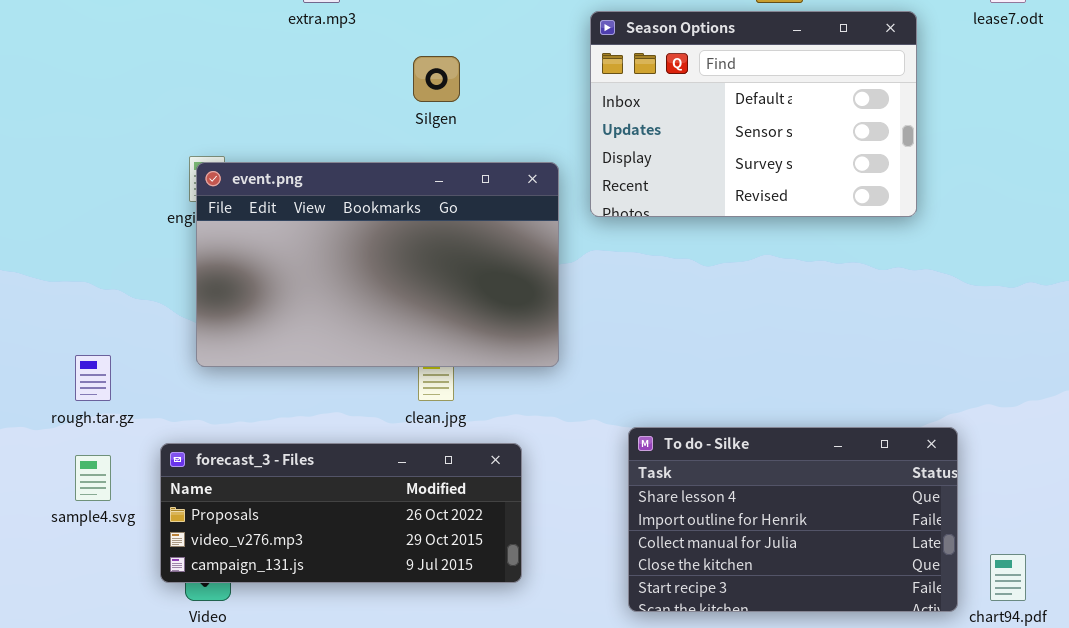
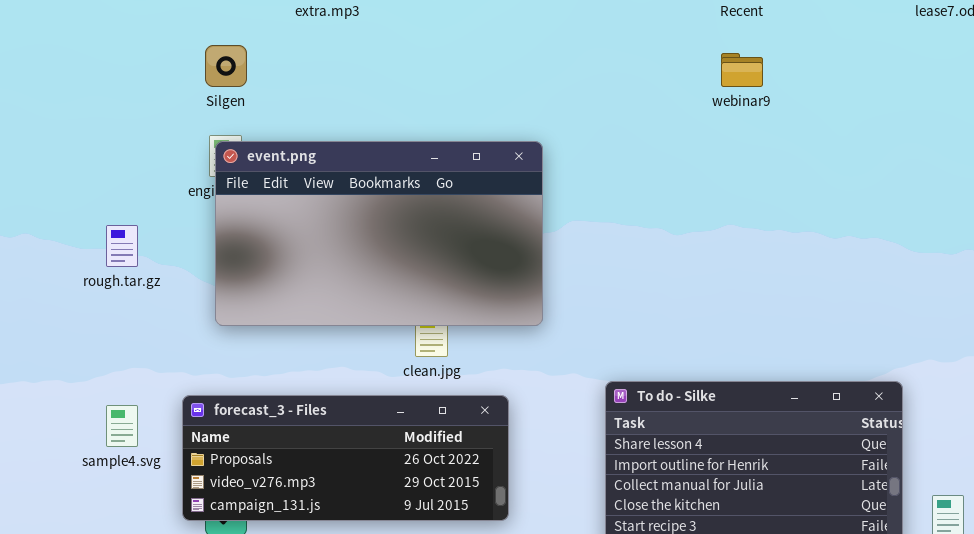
Season Options: [590,11,917,217] -> none, closed
Silgen: [413,56,460,102] -> [205,45,247,87], moved
rough.tar.gz: [75,355,111,401] -> [106,225,138,267], moved

